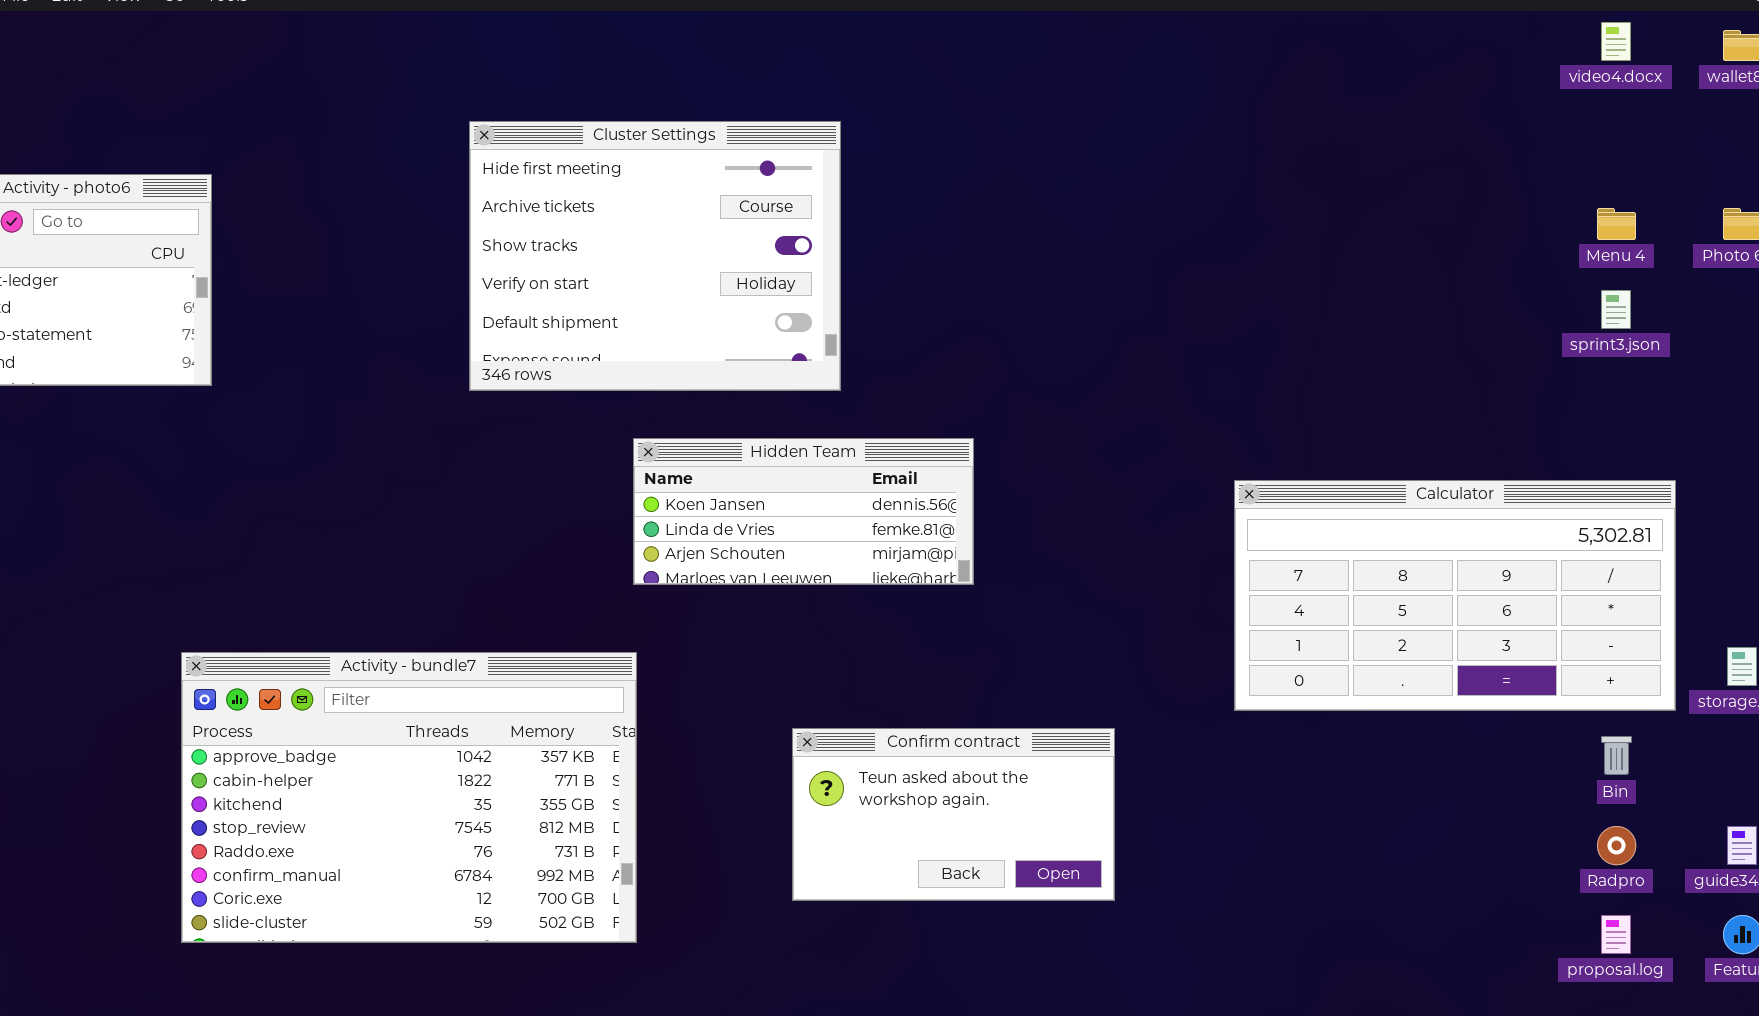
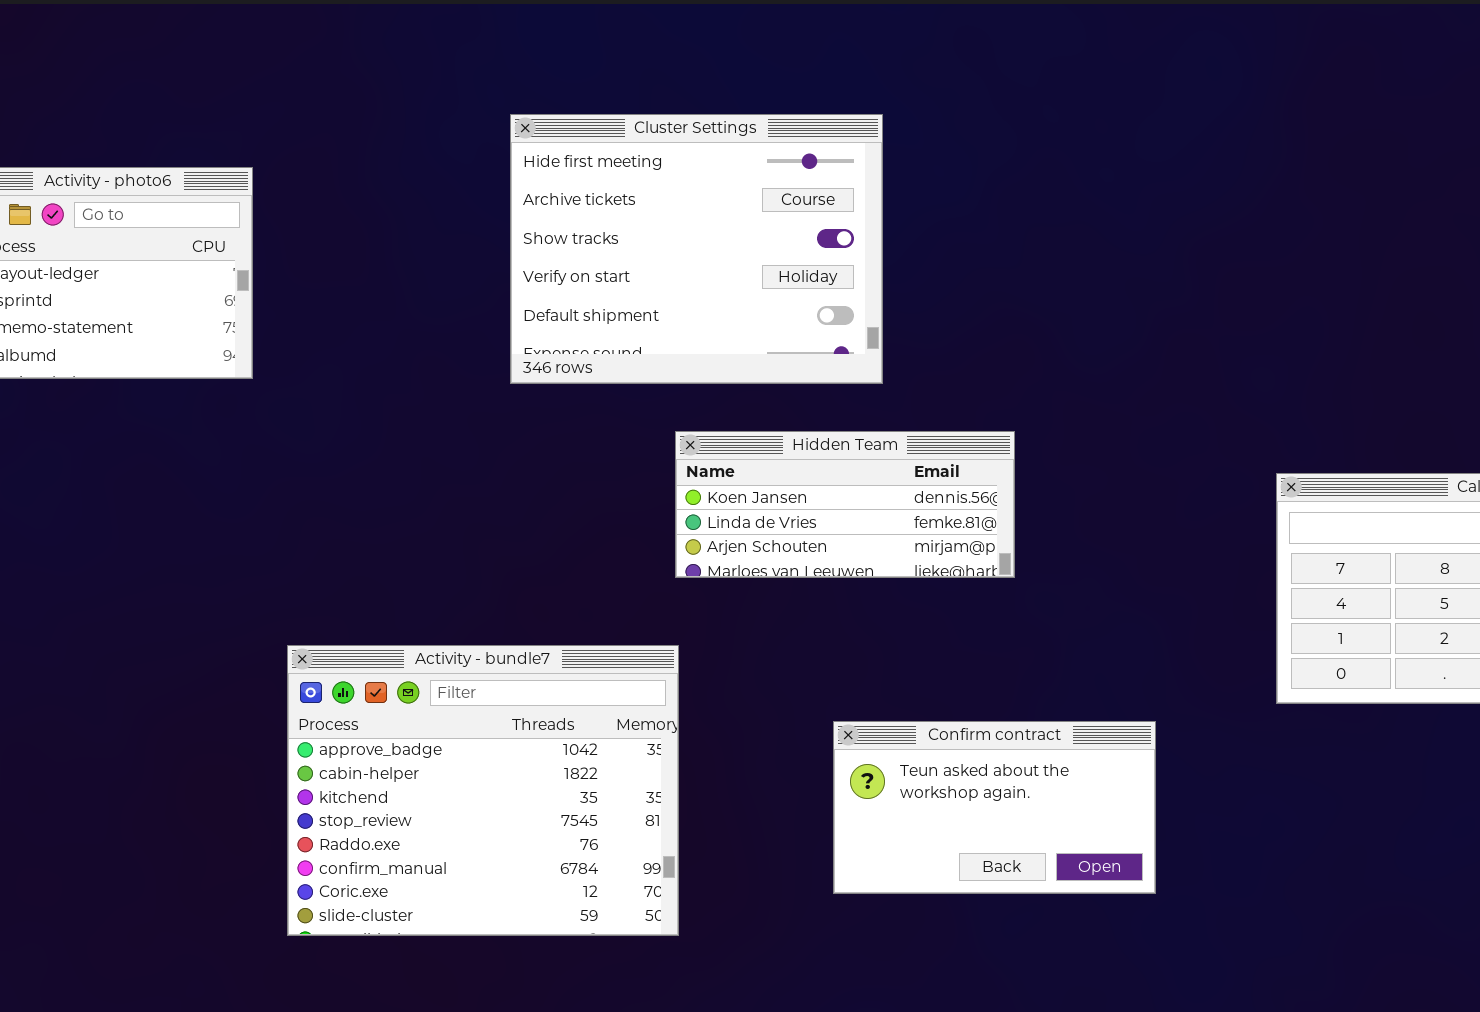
Activity - bundle7: [181,652,637,943] -> [287,645,679,936], resized

